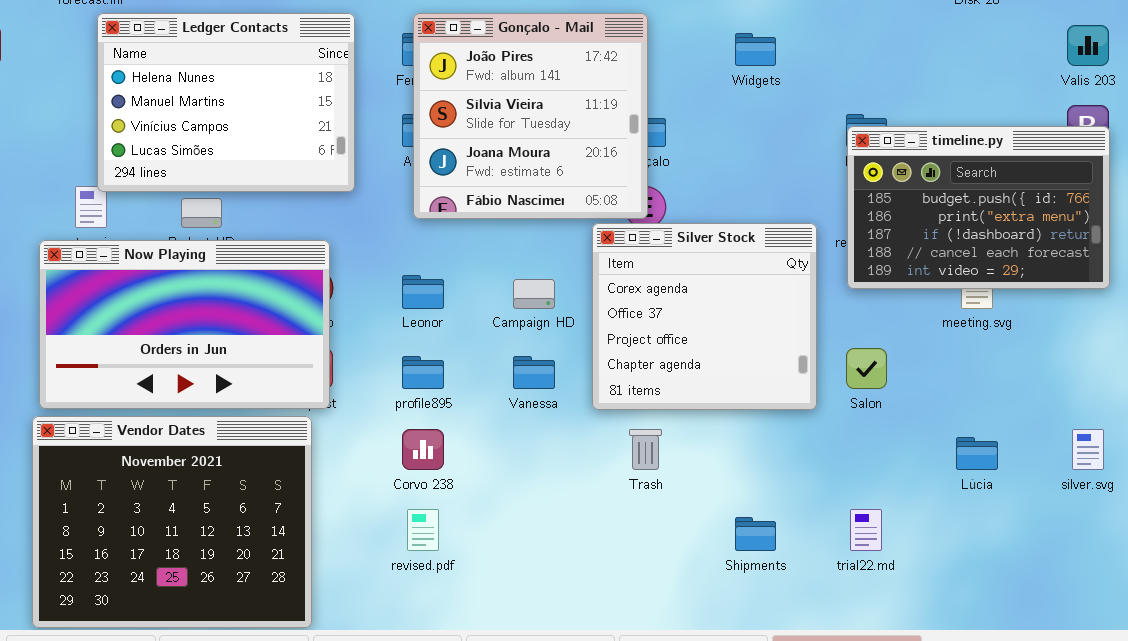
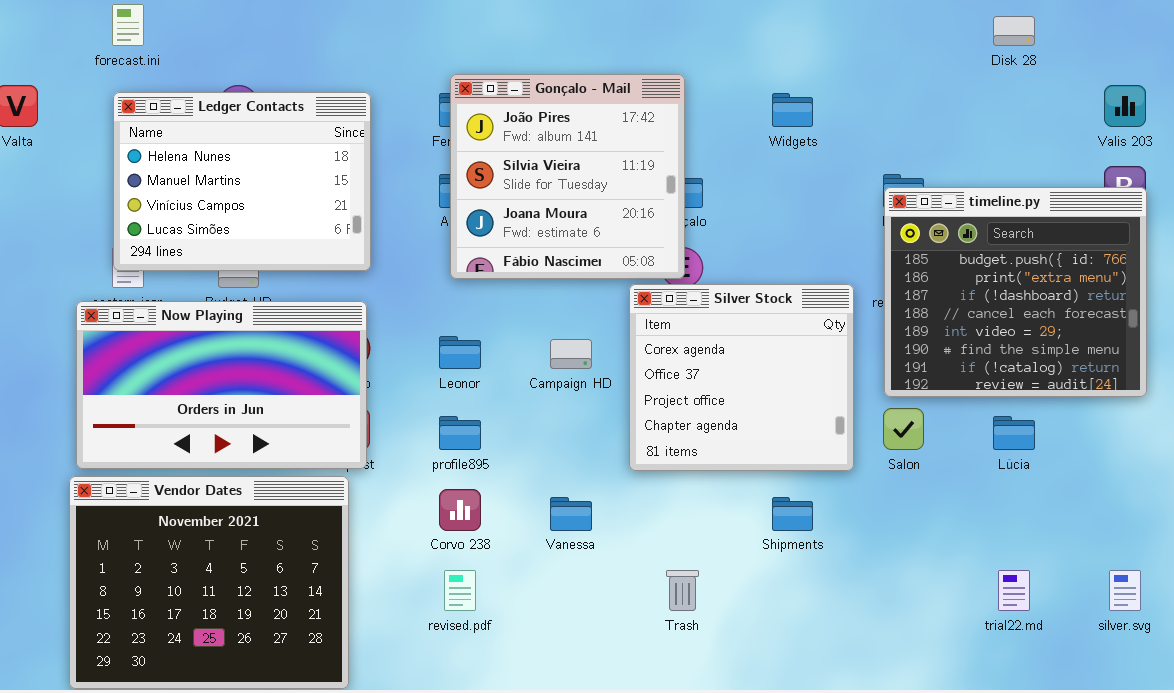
Ledger Contacts: [97,13,355,192] -> [113,92,371,271], moved
timeline.py: [847,126,1110,289] -> [884,187,1147,397], resized
Vanessa: [513,356,555,389] -> [550,497,592,531], moved
Trash: [629,429,662,470] -> [666,570,699,611], moved
silver.svg: [1072,429,1104,470] -> [1109,570,1141,611], moved
Lúcia: [956,437,998,470] -> [993,416,1035,450], moved
trial22.md: [850,509,882,551] -> [998,570,1030,611], moved
Shipments: [735,517,776,551] -> [772,497,813,531], moved

